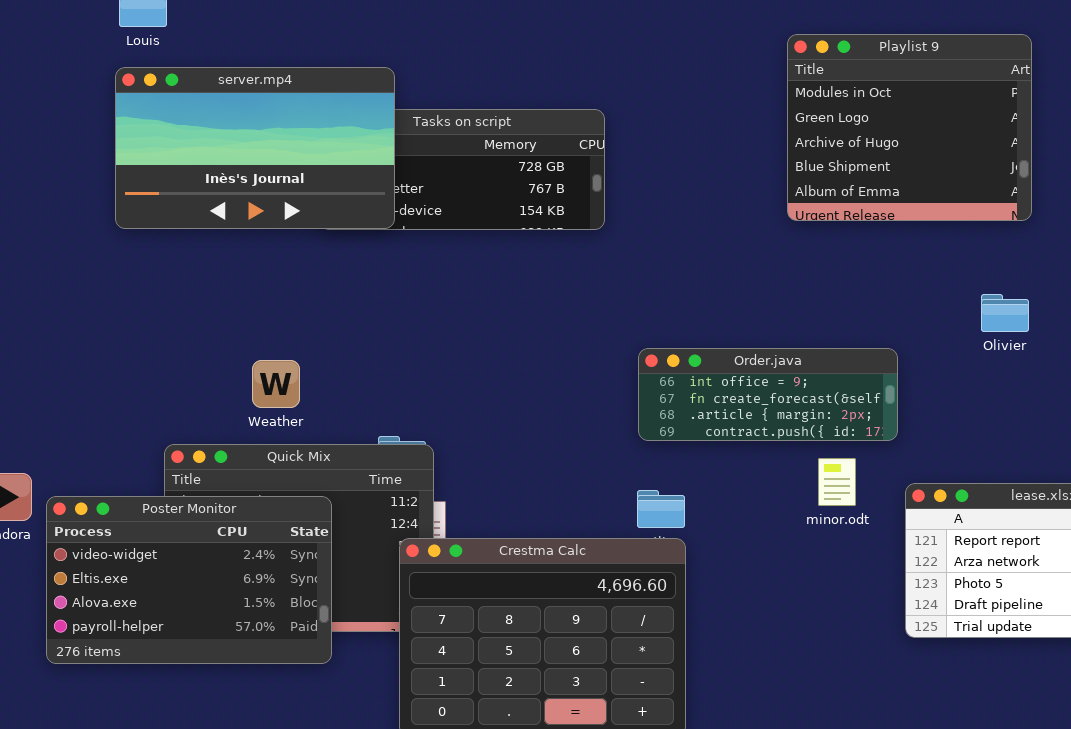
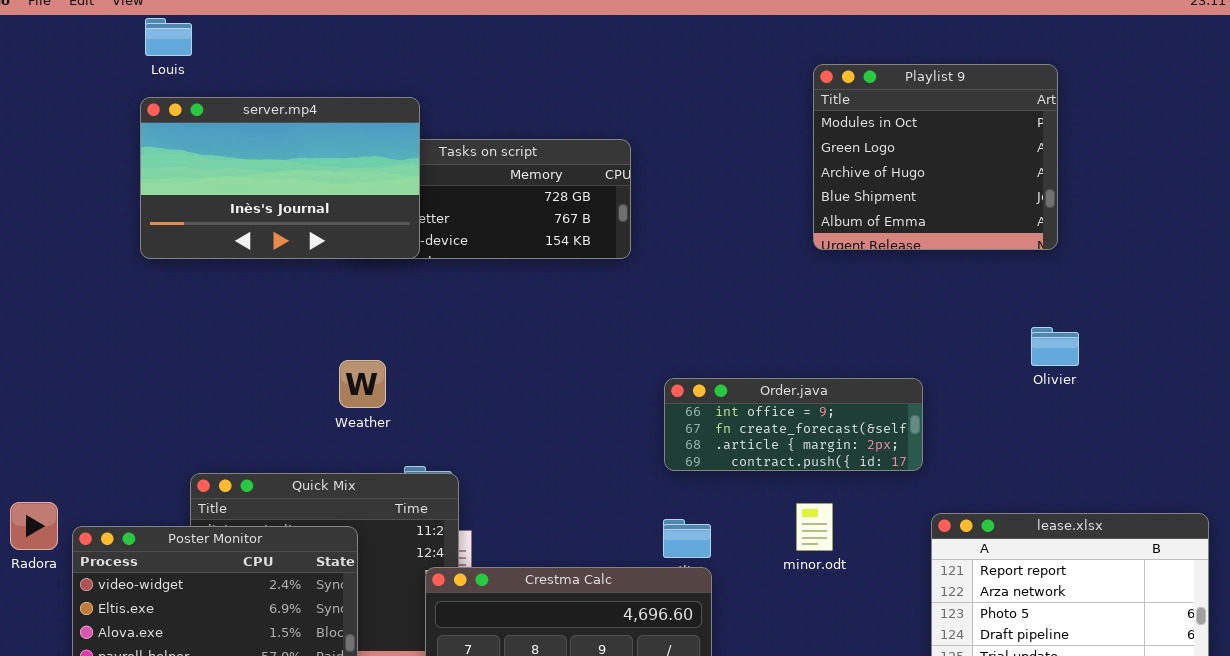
Olivier: [981,294,1029,332] -> [1031,327,1079,366], moved
Weather: [252,360,300,408] -> [339,360,386,408], moved
minor.odt: [818,458,856,506] -> [796,503,833,551], moved

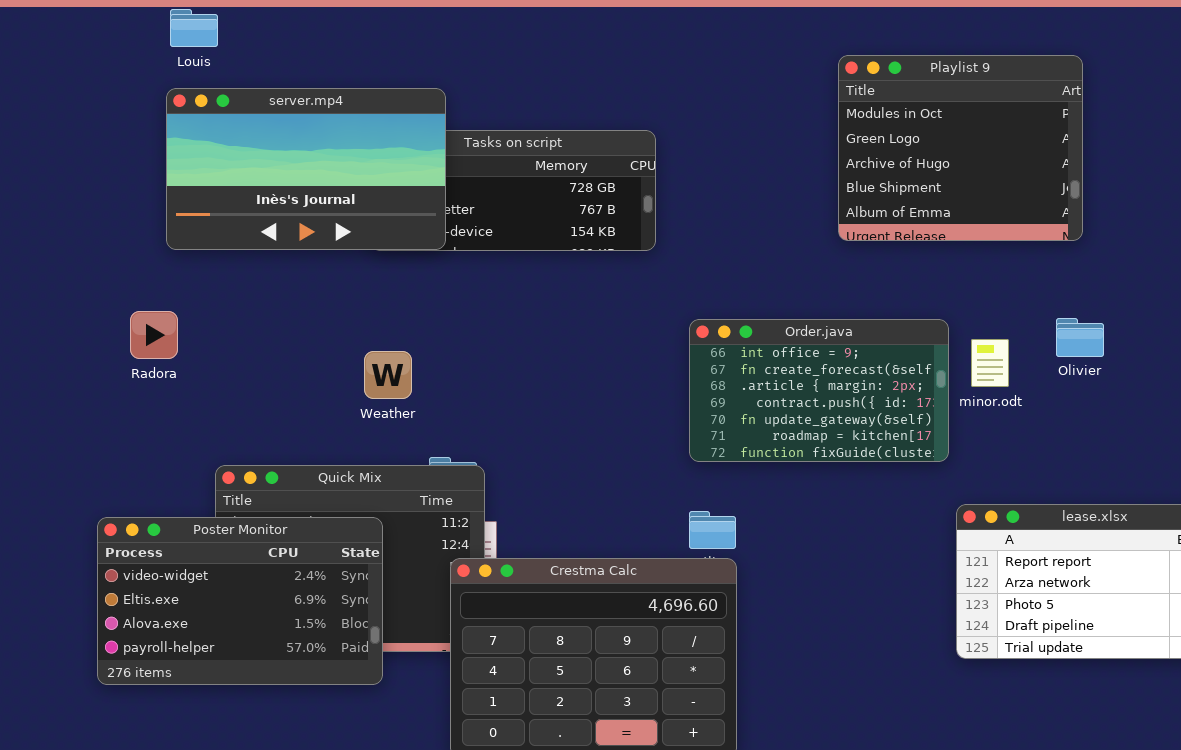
Order.java: [664,378,923,471] -> [689,319,949,462], resized
Radora: [10,502,58,550] -> [130,311,178,359], moved
minor.odt: [796,503,833,551] -> [971,339,1009,387], moved

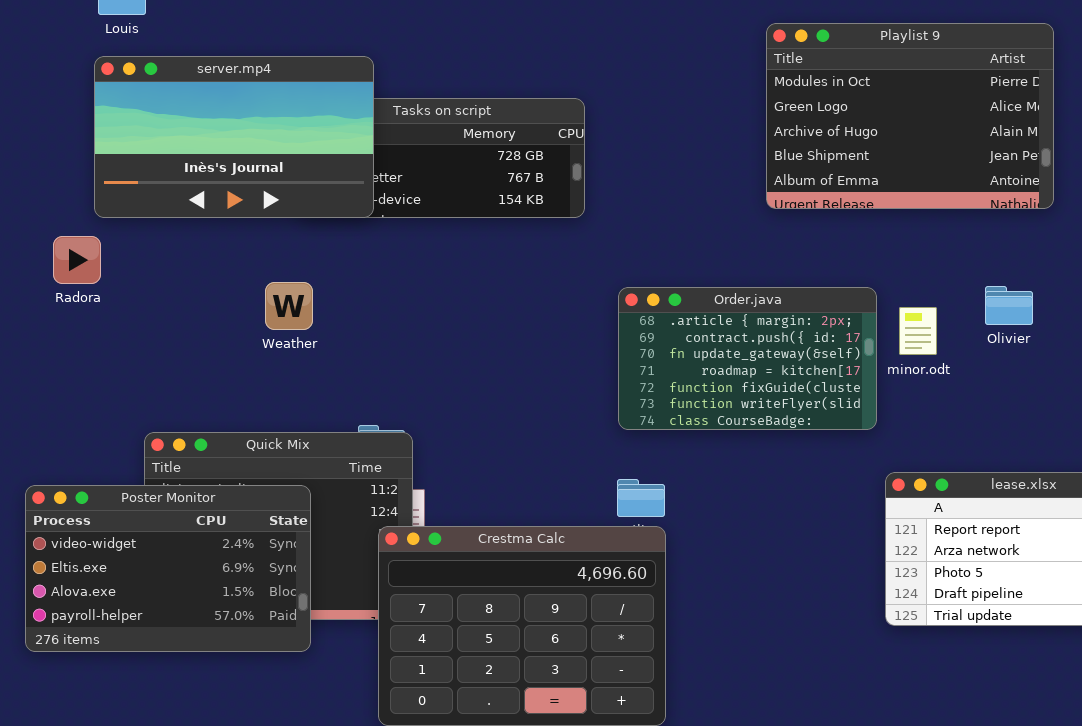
Playlist 9: [838,55,1083,241] -> [766,23,1054,209], resized
Radora: [130,311,178,359] -> [53,236,101,284], moved
Order.java: [689,319,949,462] -> [618,287,877,430], scrolled down 2 rows
Weather: [364,351,412,399] -> [265,282,313,330], moved

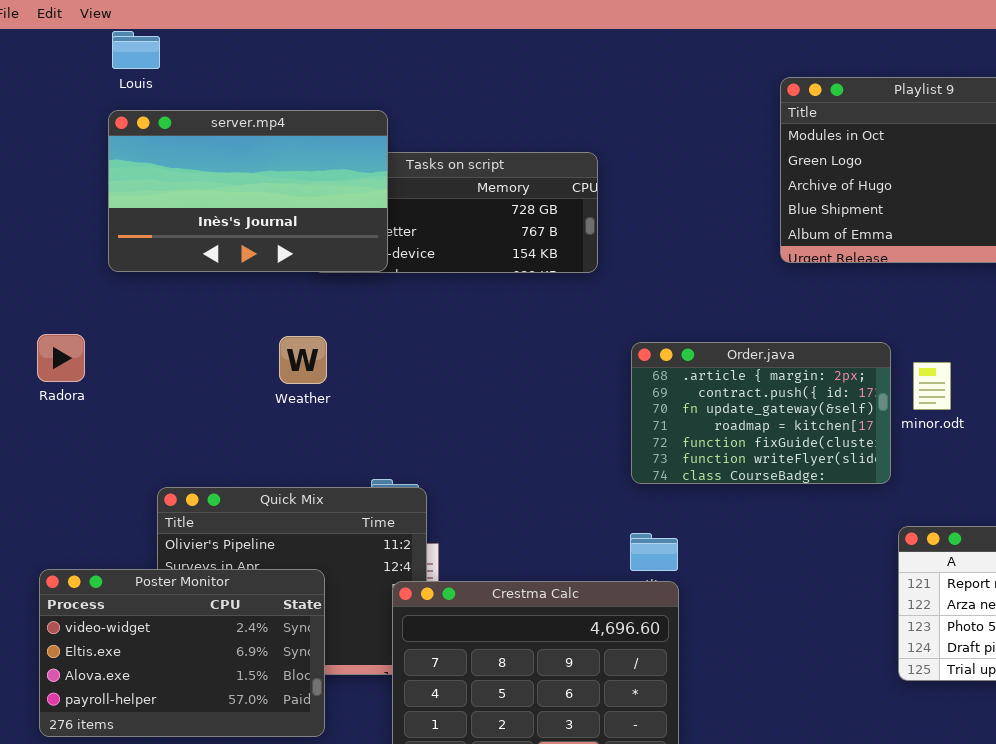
Radora: [53,236,101,284] -> [37,334,85,382], moved
Poster Monitor: [25,485,311,652] -> [39,569,325,737], moved

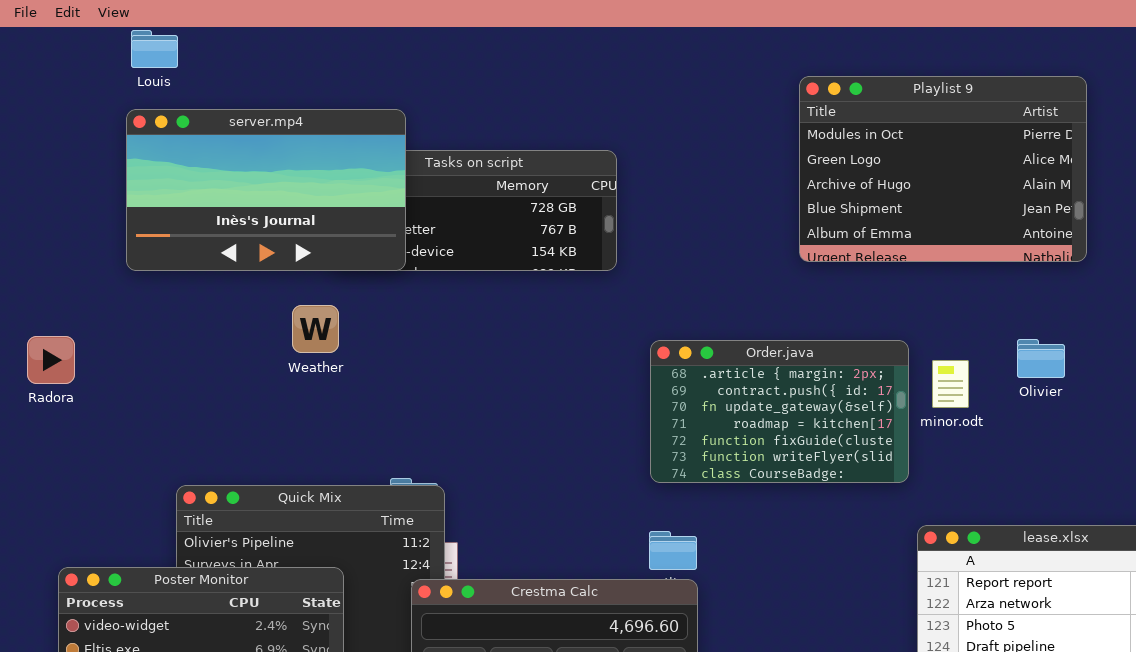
Radora: [37,334,85,382] -> [27,336,75,384], moved
Weather: [279,336,327,384] -> [292,305,339,353], moved

